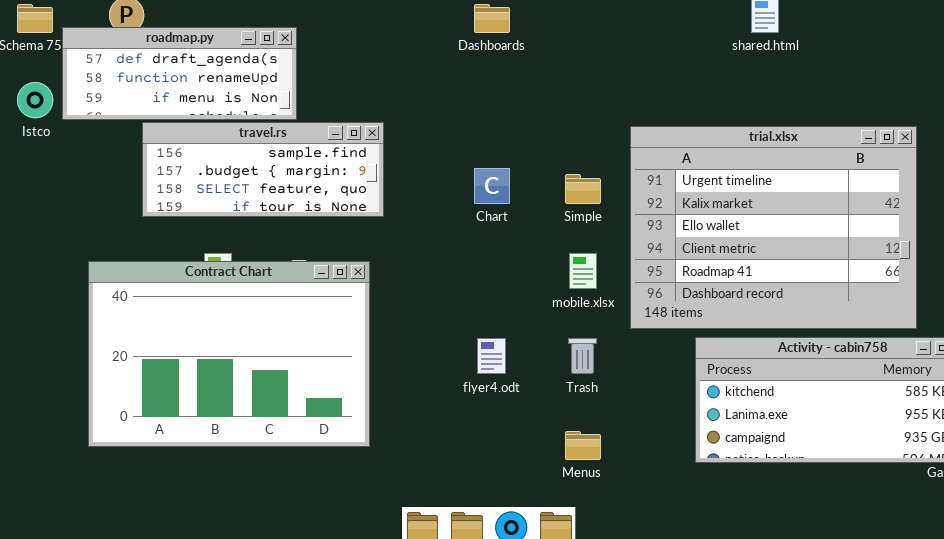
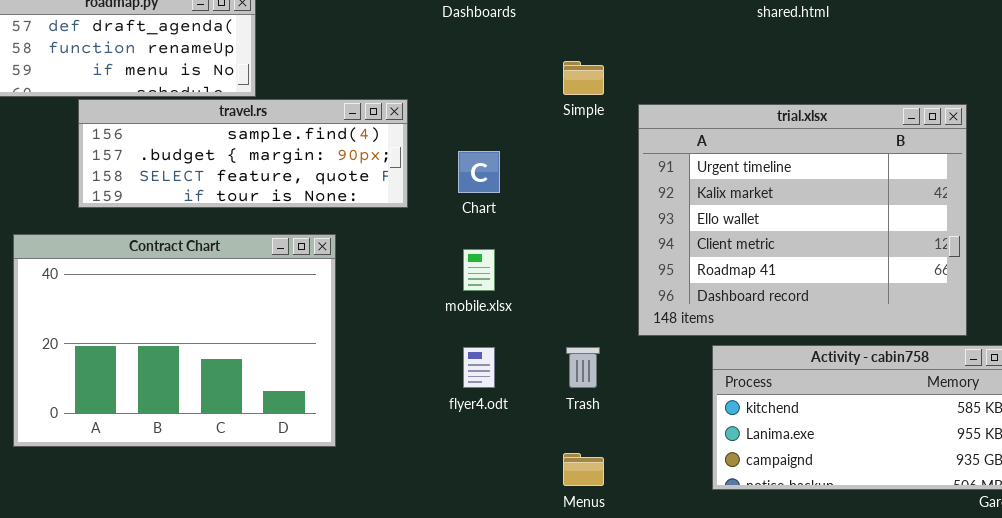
travel.rs: [142,122,384,217] -> [78,99,408,208], resized
Simple: [565,174,601,204] -> [563,61,604,95], moved
mobile.xlsx: [569,253,597,289] -> [463,249,495,291], moved
Contract Chart: [88,261,370,447] -> [13,234,336,447], moved

